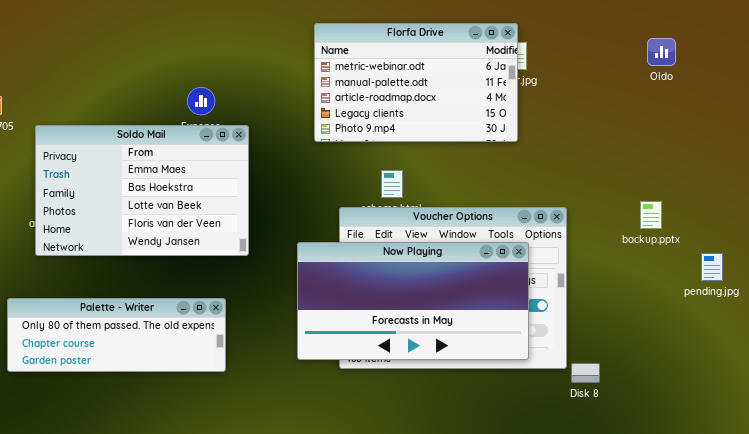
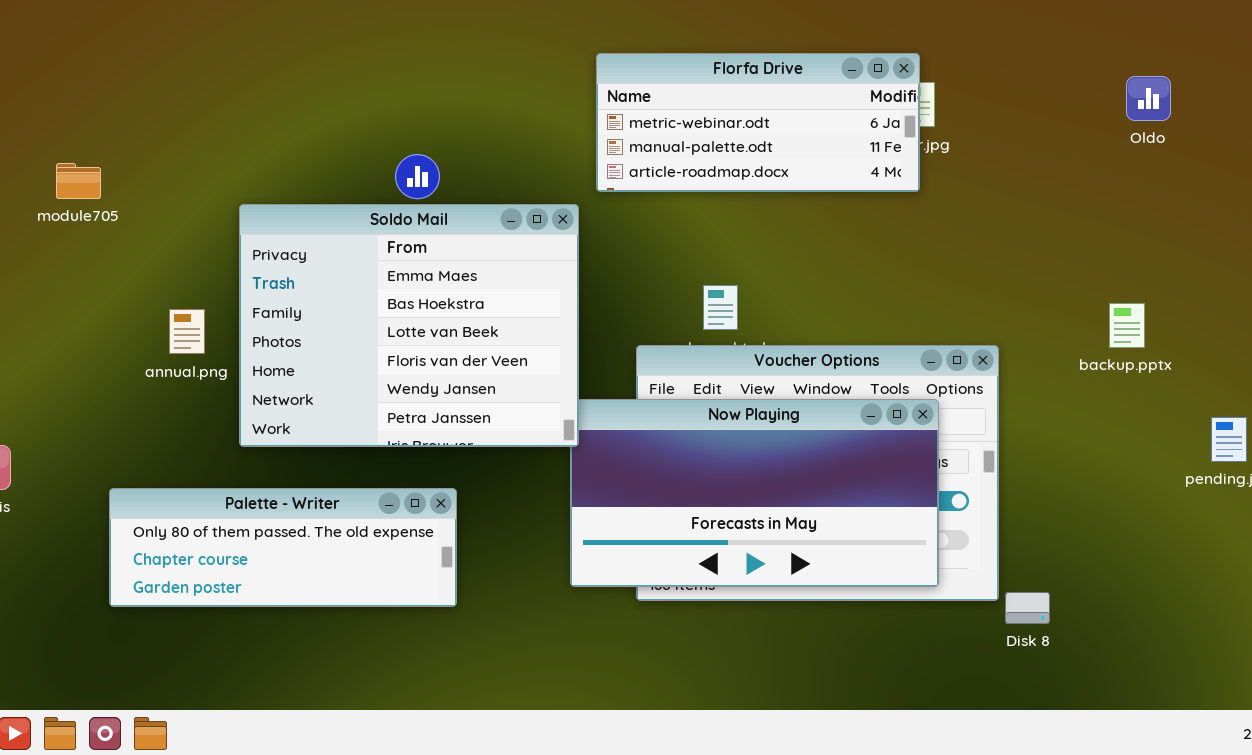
Florfa Drive: [314,23,518,142] -> [596,53,920,192], resized
Soldo Mail: [35,125,249,256] -> [239,204,579,447], moved, resized
backup.pptx: [640,201,662,229] -> [1109,303,1145,348], moved

